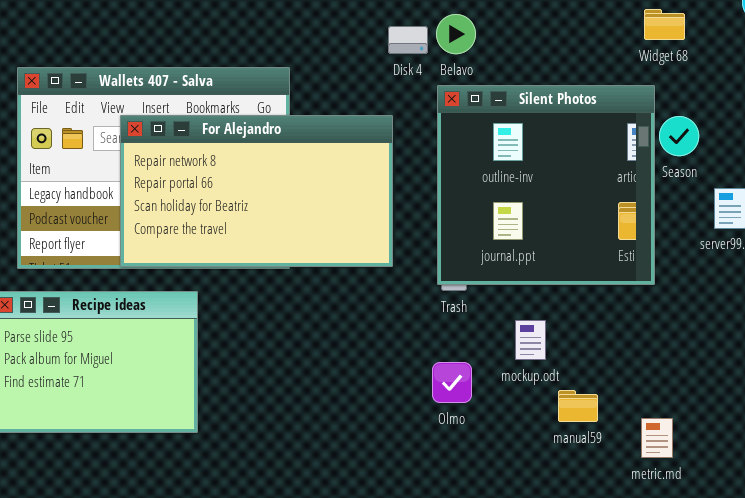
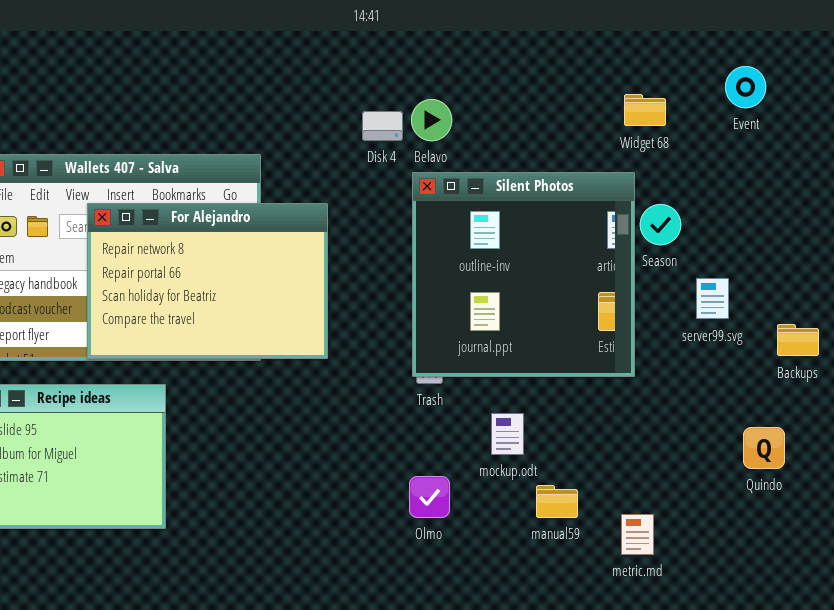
For Alejandro: [120,115,393,267] -> [87,203,328,359], resized
Olmo: [432,362,472,403] -> [409,476,450,518], moved

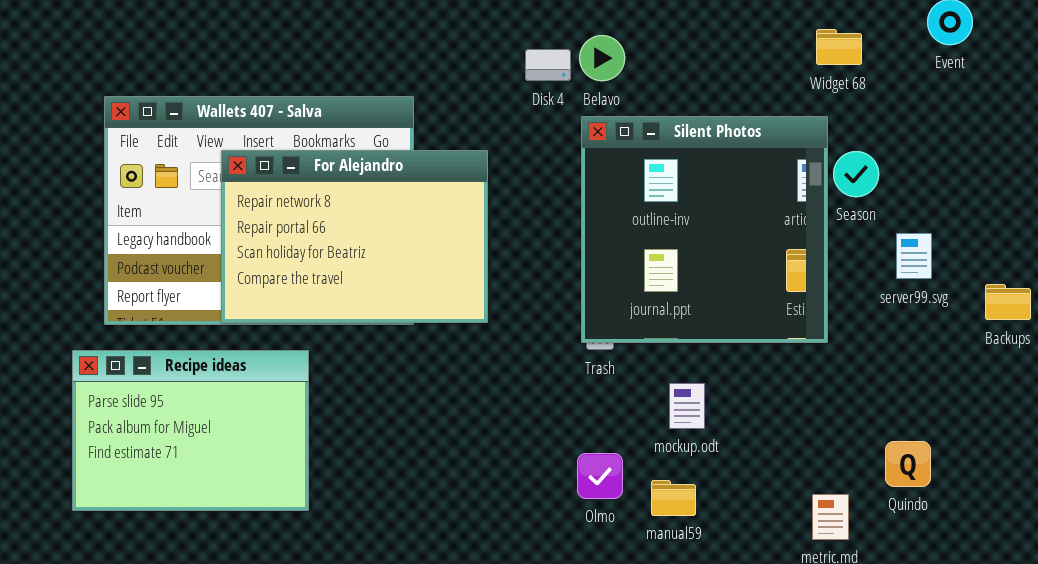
Quindo: [743,427,785,469] -> [885,441,931,487], moved
manual59: [536,485,578,518] -> [651,480,696,516], moved

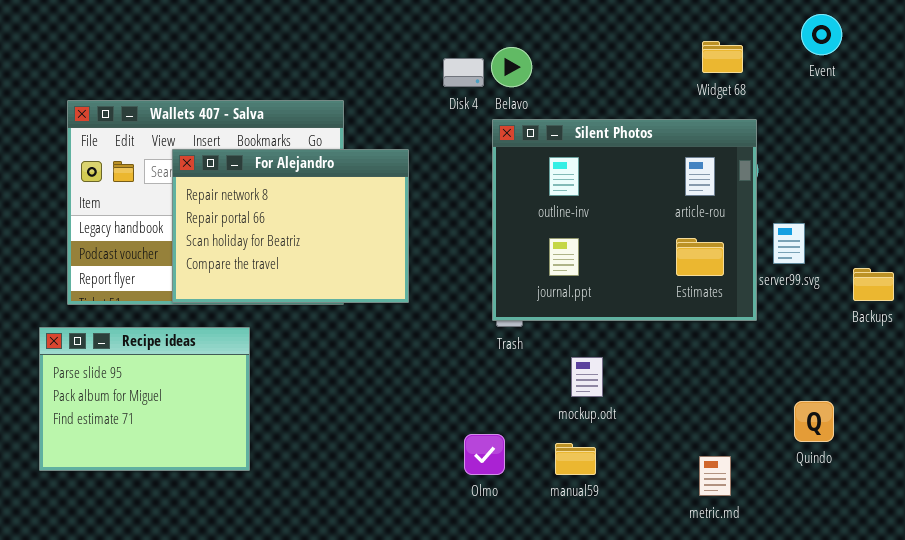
Silent Photos: [581,116,828,343] -> [492,119,757,321], resized
Quindo: [885,441,931,487] -> [794,401,834,442], moved
Olmo: [577,453,623,499] -> [464,434,505,475], moved

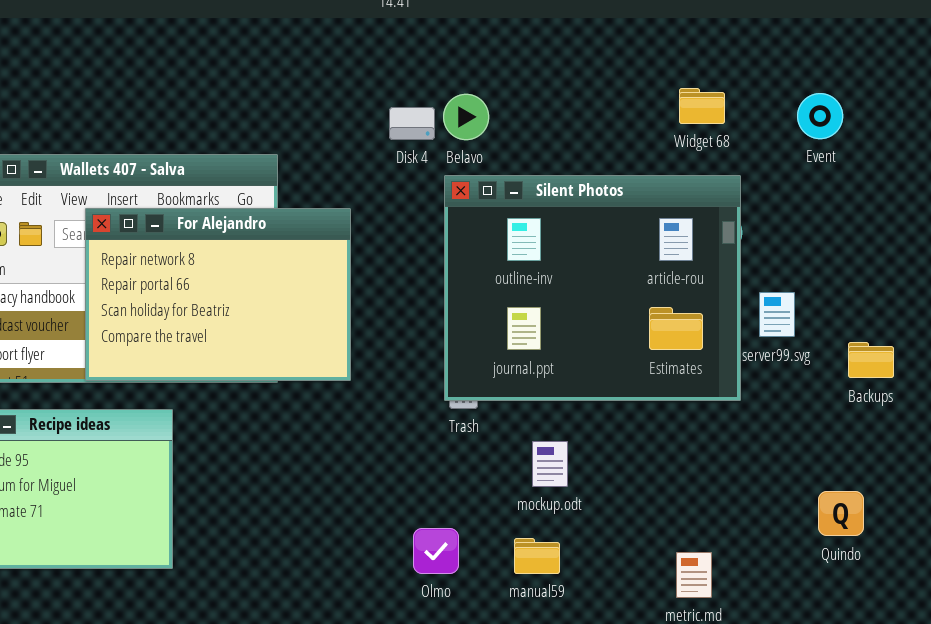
Event: [801,14,842,55] -> [797,93,843,139], moved
Quindo: [794,401,834,442] -> [818,491,864,536], moved

